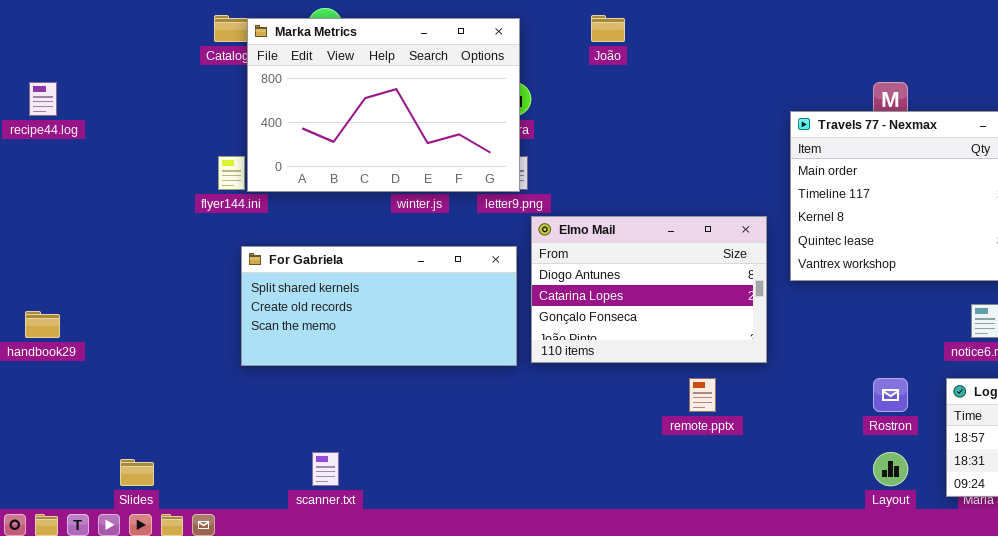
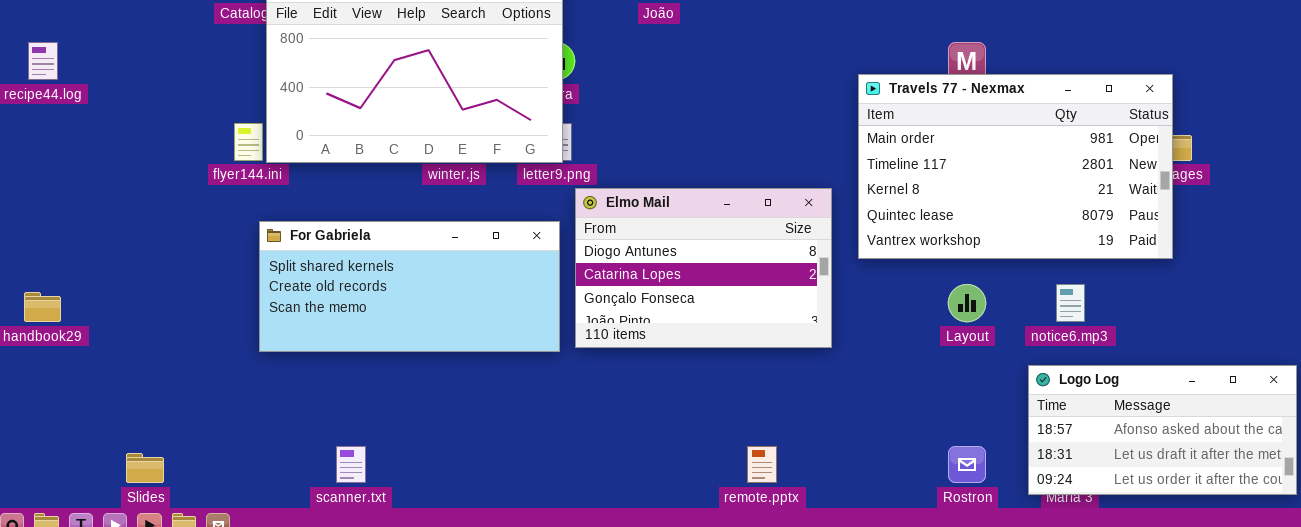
remote.pptx: [689,378,716,412] -> [747,446,777,483], moved
Rostron: [873,378,908,412] -> [948,446,986,483], moved
Layout: [873,452,908,486] -> [948,284,986,322], moved

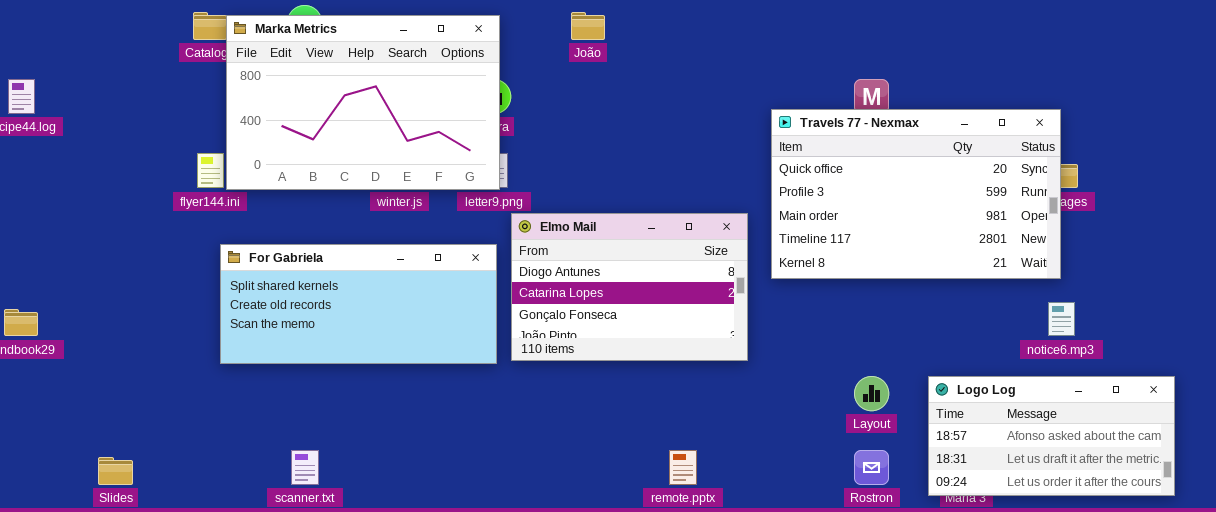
Travels 77 - Nexmax: [858,74,1173,259] -> [771,109,1061,279], scrolled up 2 rows
Layout: [948,284,986,322] -> [854,376,889,411], moved
notice6.mp3: [1056,284,1085,322] -> [1048,302,1075,336], moved

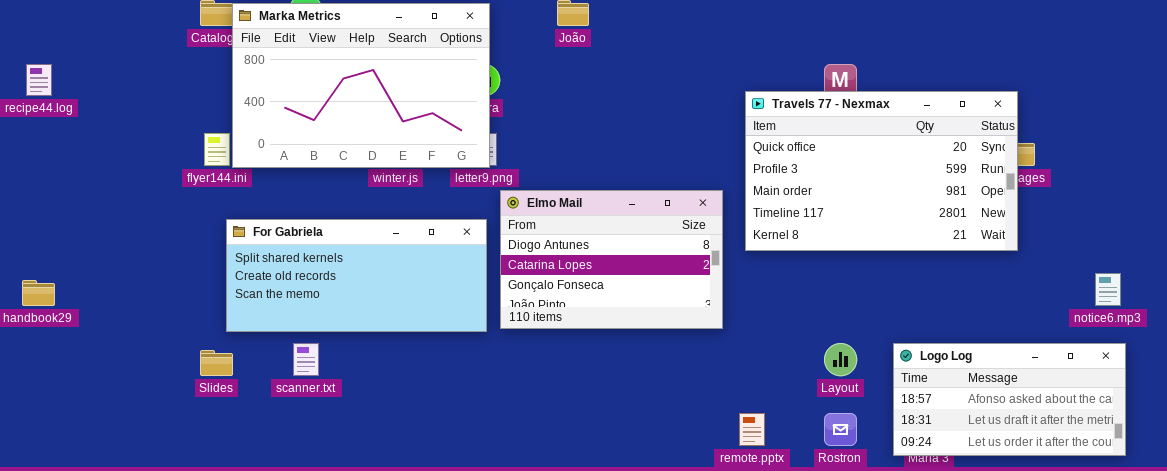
notice6.mp3: [1048,302,1075,336] -> [1095,273,1121,306], moved
scanner.txt: [291,450,319,485] -> [293,343,319,376], moved
remote.pptx: [669,450,697,485] -> [739,413,765,446], moved
Slides: [98,457,133,485] -> [200,350,233,376], moved

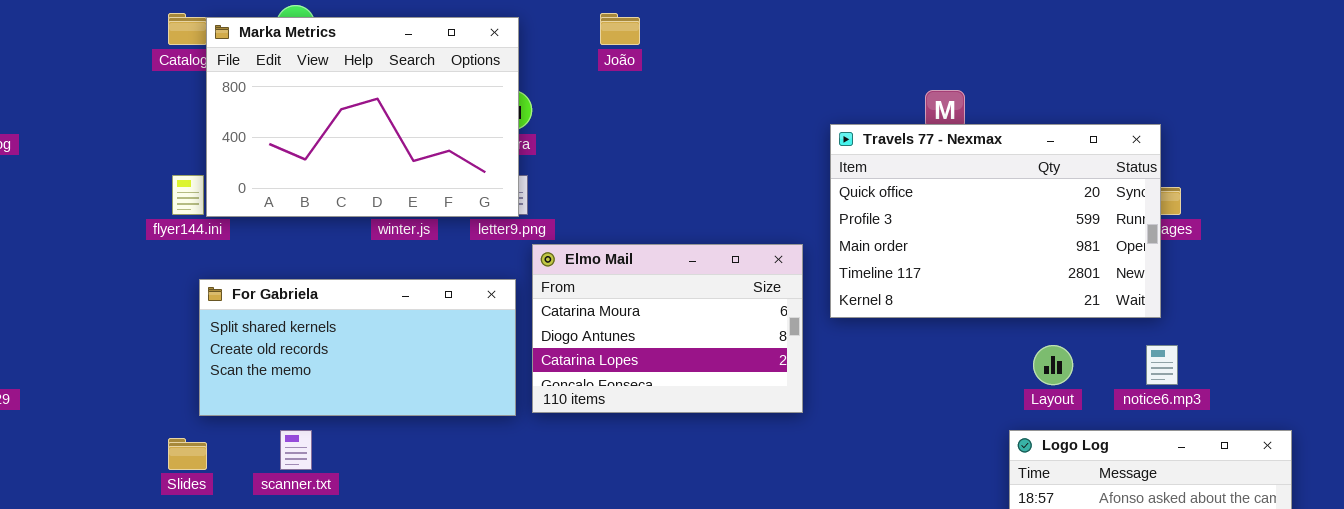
Elmo Mail: [500,190,723,329] -> [532,244,803,413], scrolled up 1 row
notice6.mp3: [1095,273,1121,306] -> [1146,345,1178,385], moved
Layout: [824,343,857,376] -> [1033,345,1073,385], moved

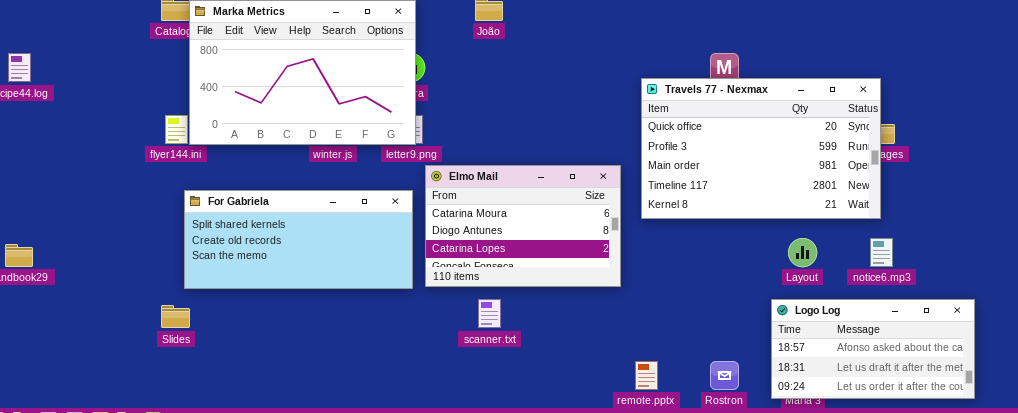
scanner.txt: [280,430,312,470] -> [478,299,501,328], moved

